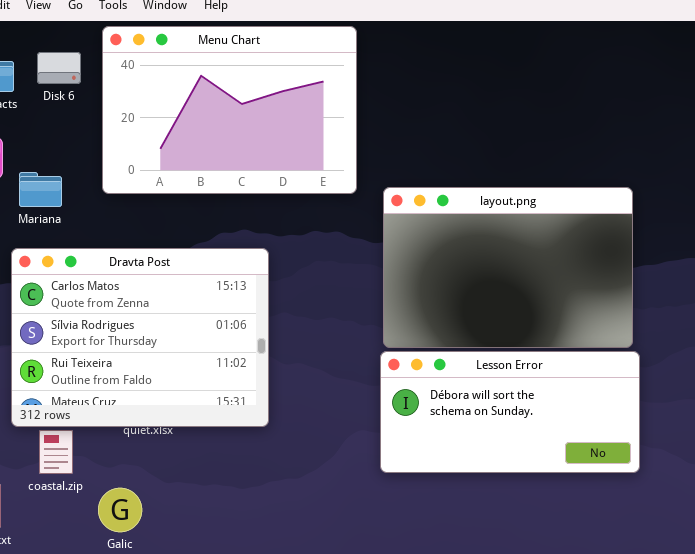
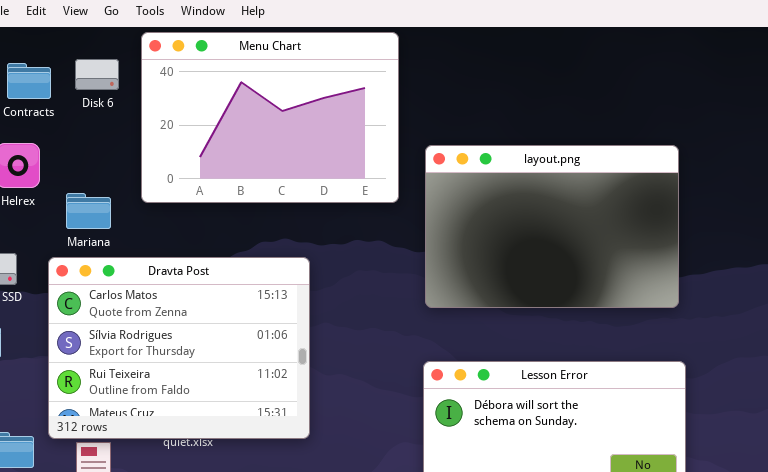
Mariana: [19,172,62,207] -> [66,193,111,229], moved
layout.png: [383,187,633,348] -> [425,145,679,308], moved

